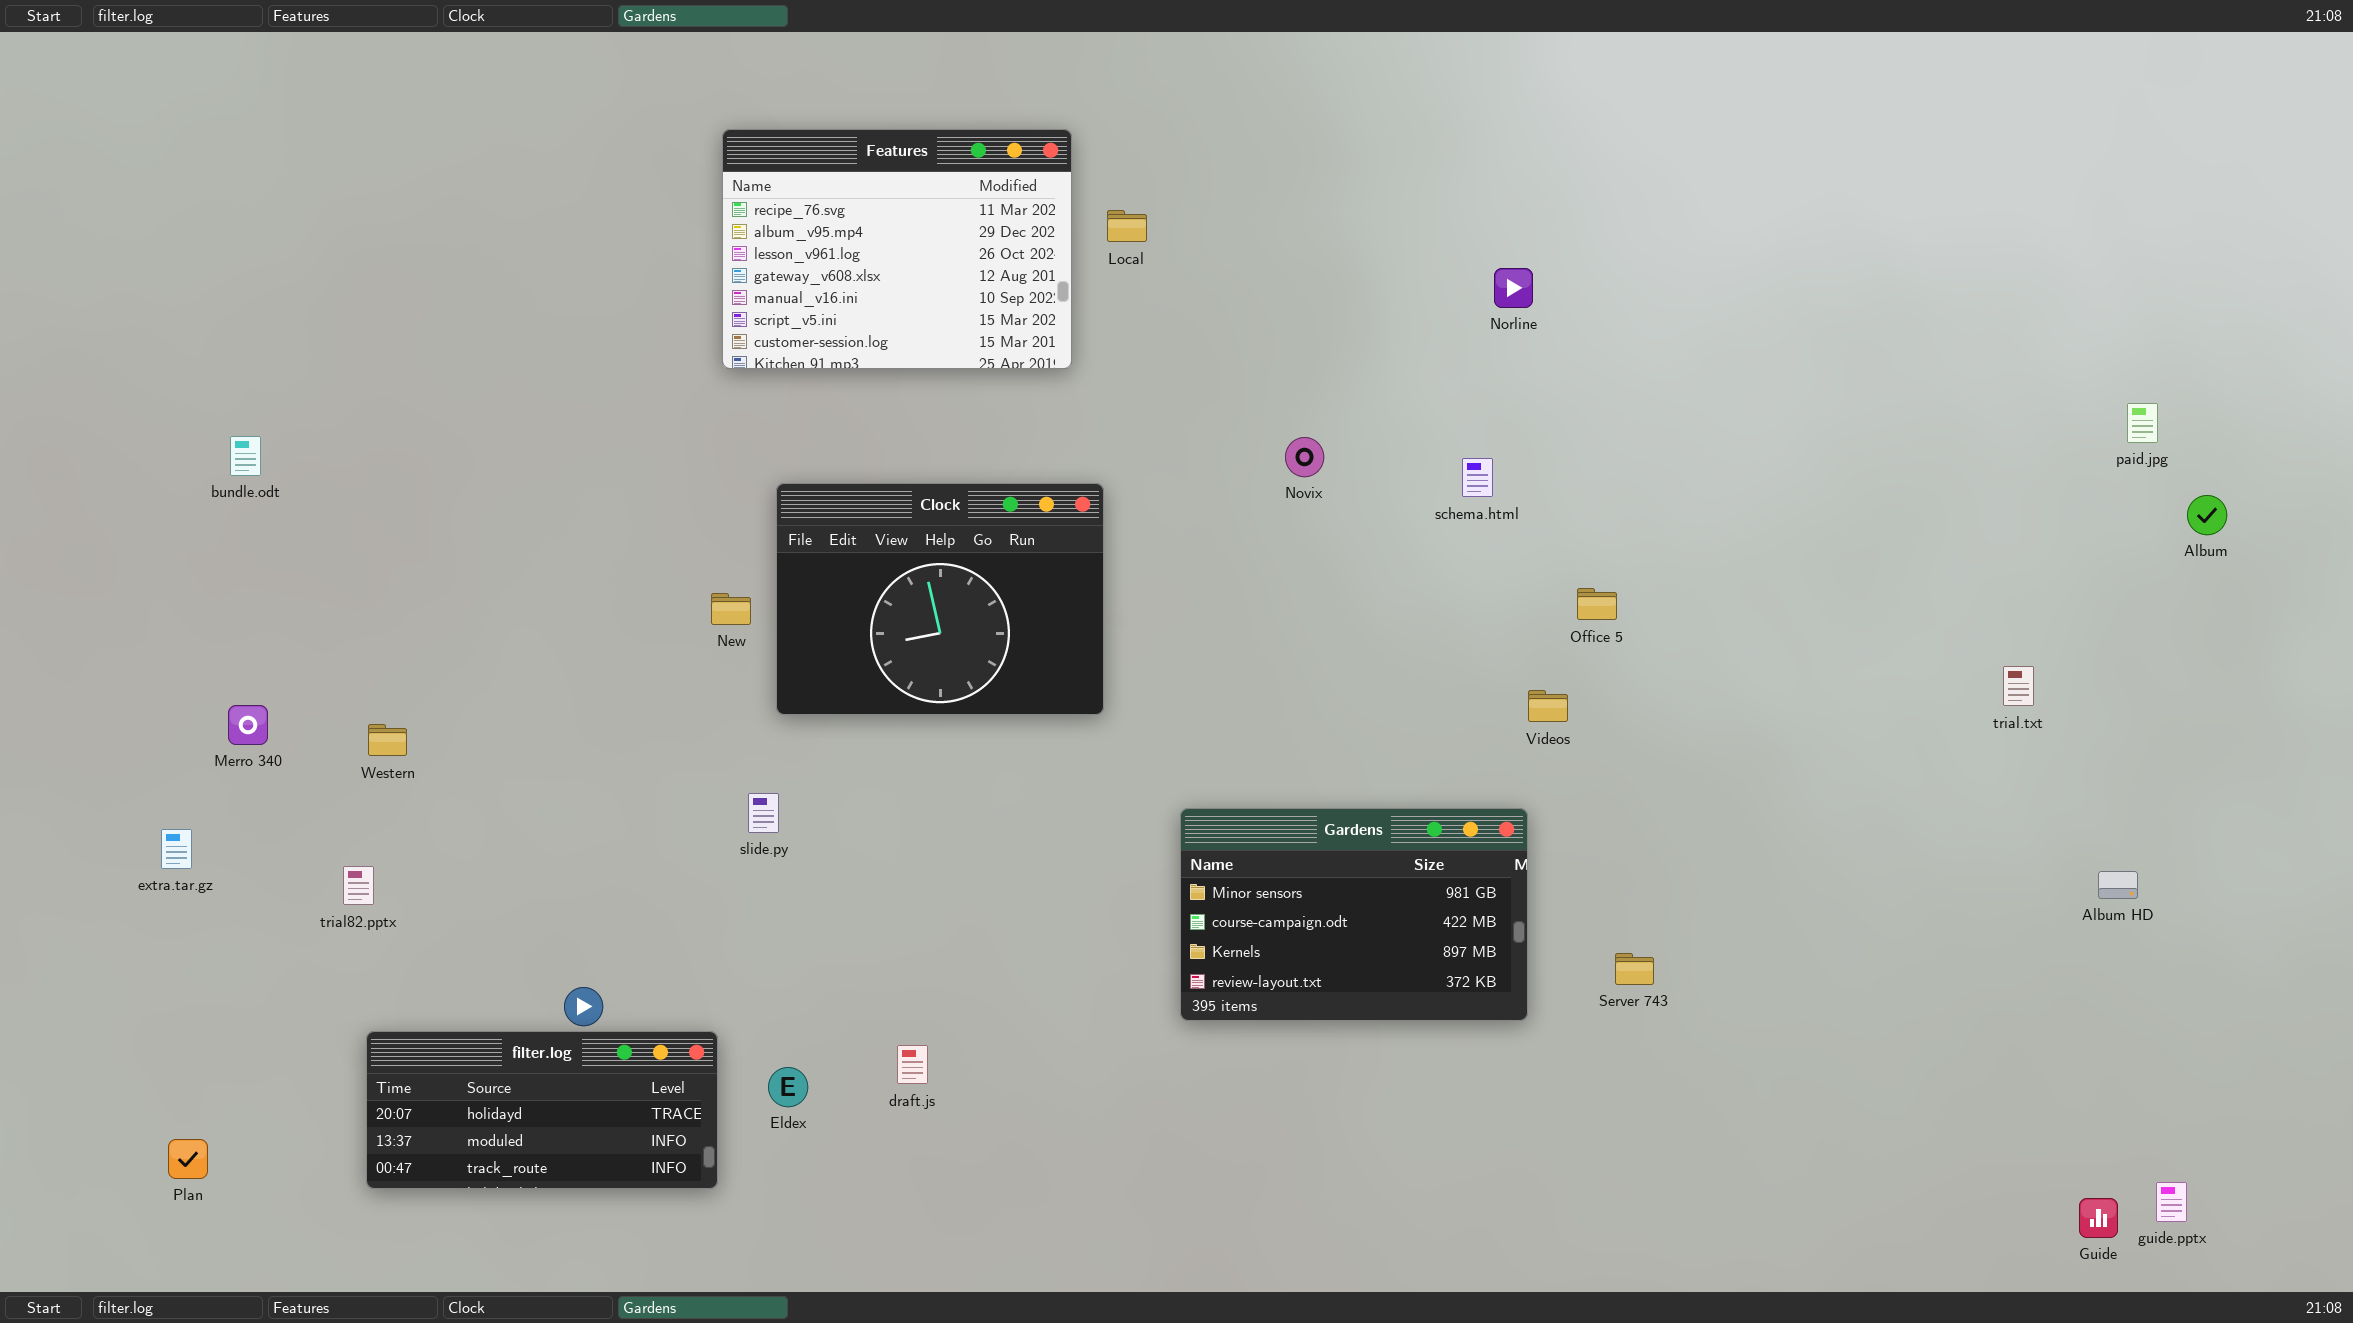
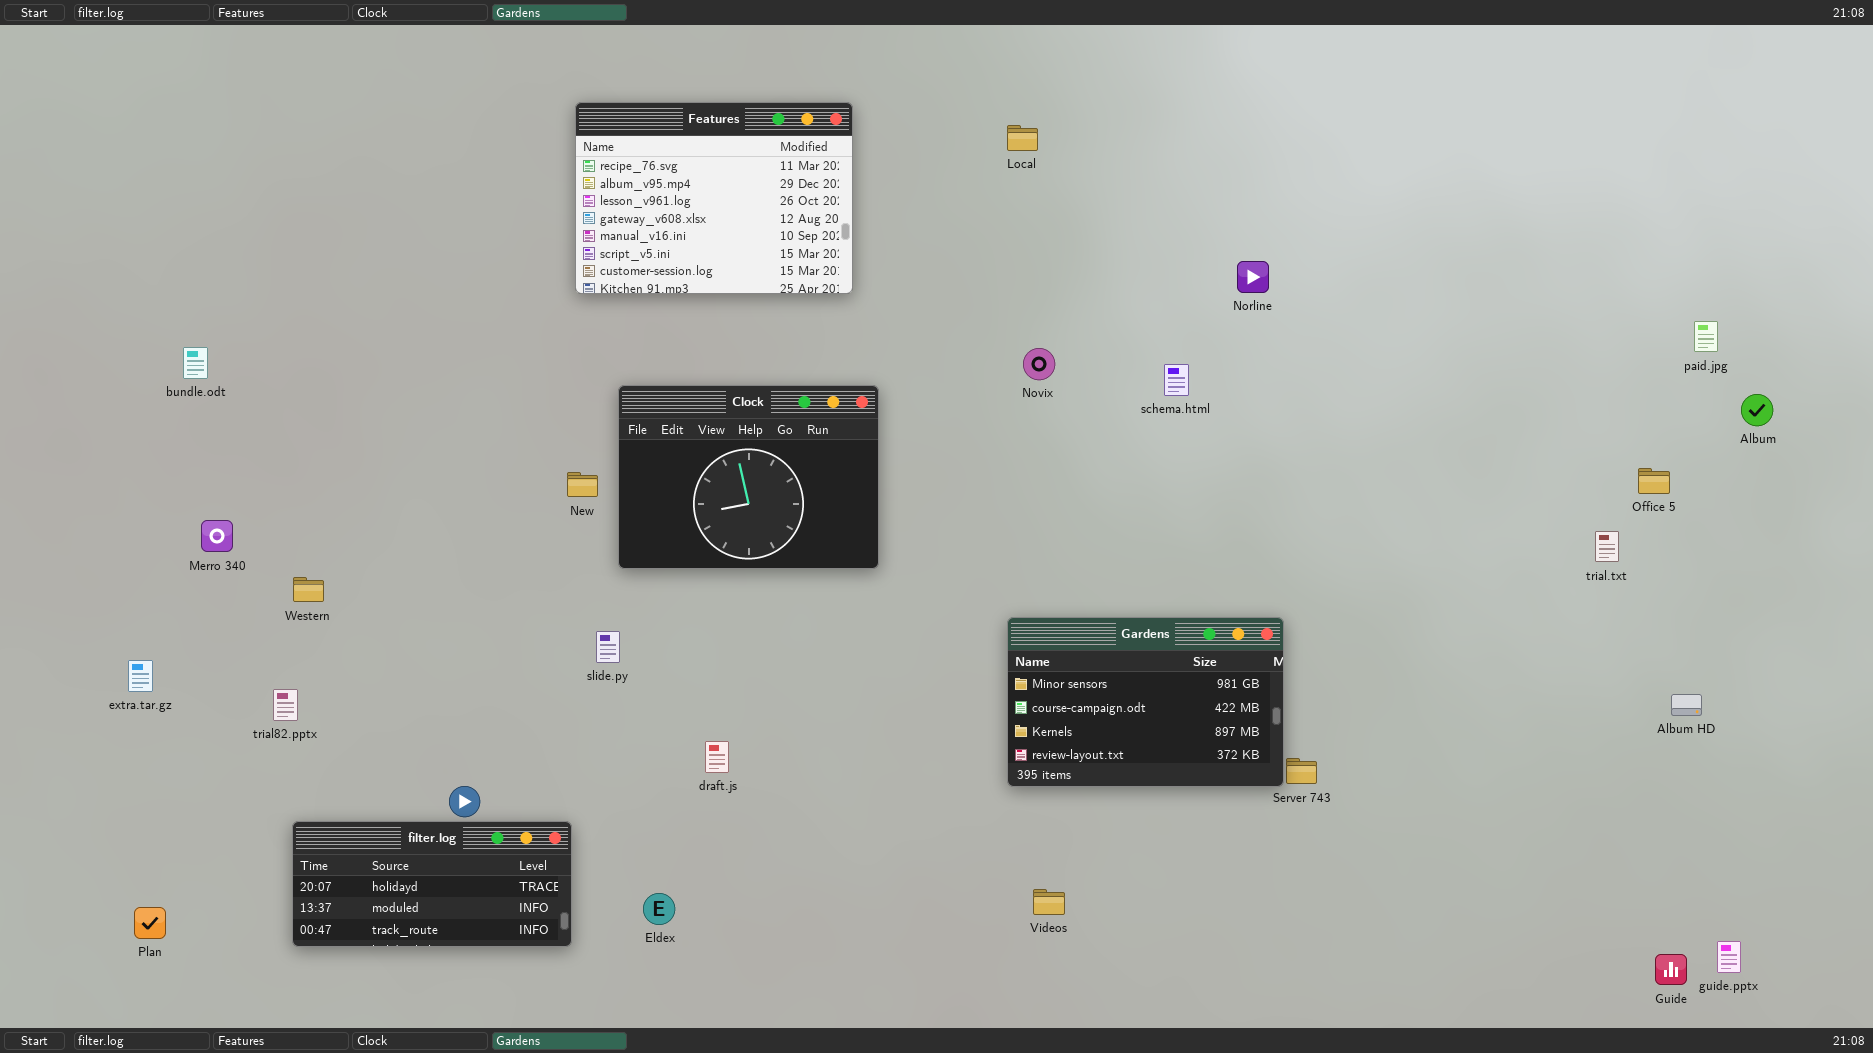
Local: [1107,210,1147,242] -> [1007,125,1038,151], moved
Norline: [1494,268,1533,308] -> [1237,261,1269,293], moved
Office 5: [1577,588,1617,620] -> [1638,468,1670,494], moved
Videos: [1528,690,1568,722] -> [1033,889,1065,915], moved
Merro 340: [228,705,268,745] -> [201,520,233,552], moved
Gardens: [1180,808,1528,1021] -> [1007,617,1284,787], moved
draft.js: [897,1045,928,1084] -> [705,741,729,773], moved
Eldex: [768,1067,808,1107] -> [643,893,675,925], moved

